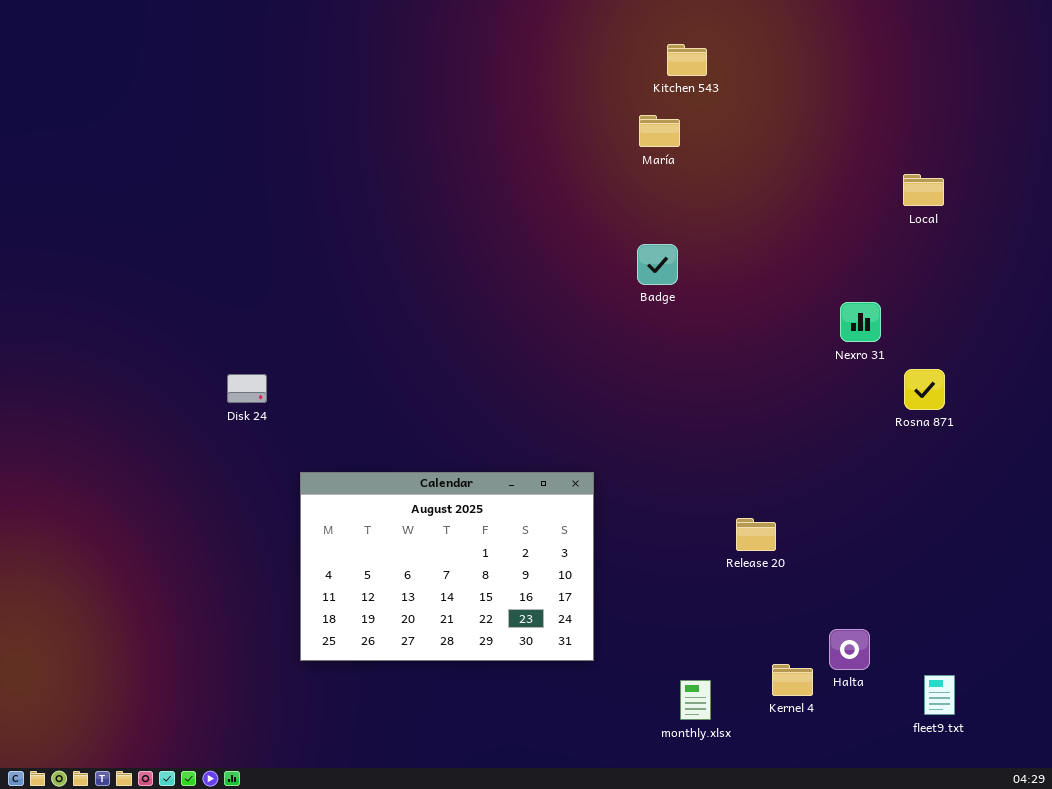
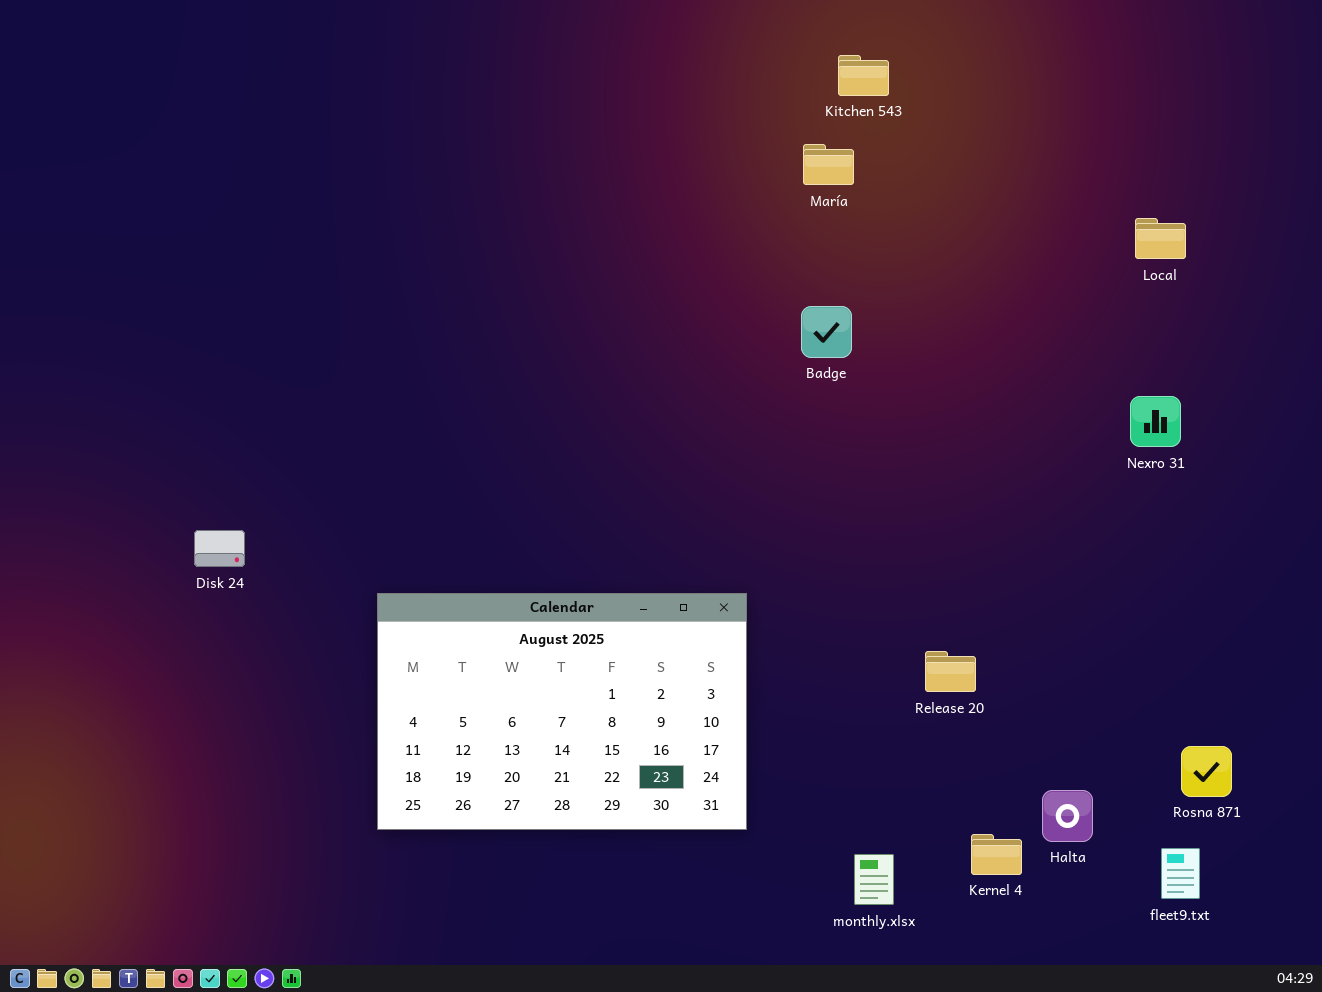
Nexro 31: [840,302,881,342] -> [1130,396,1181,447], moved
Rosna 871: [904,369,945,410] -> [1181,746,1232,797], moved
Disk 24: [227,374,267,403] -> [194,530,245,567], moved

